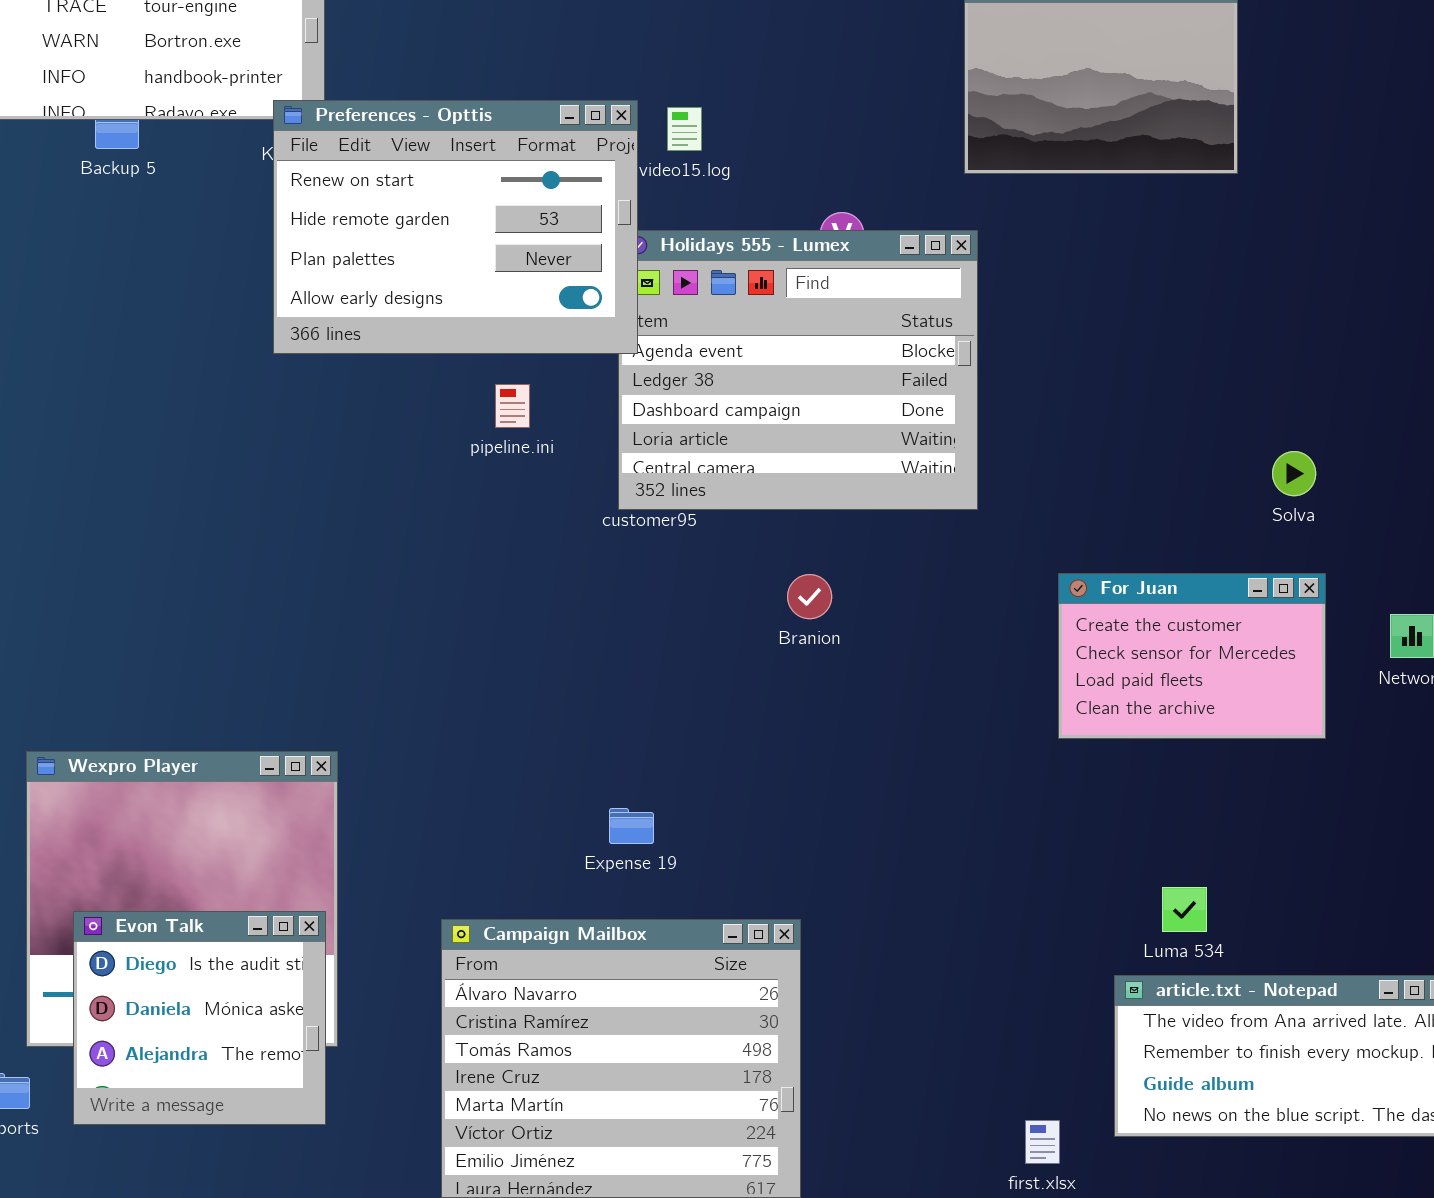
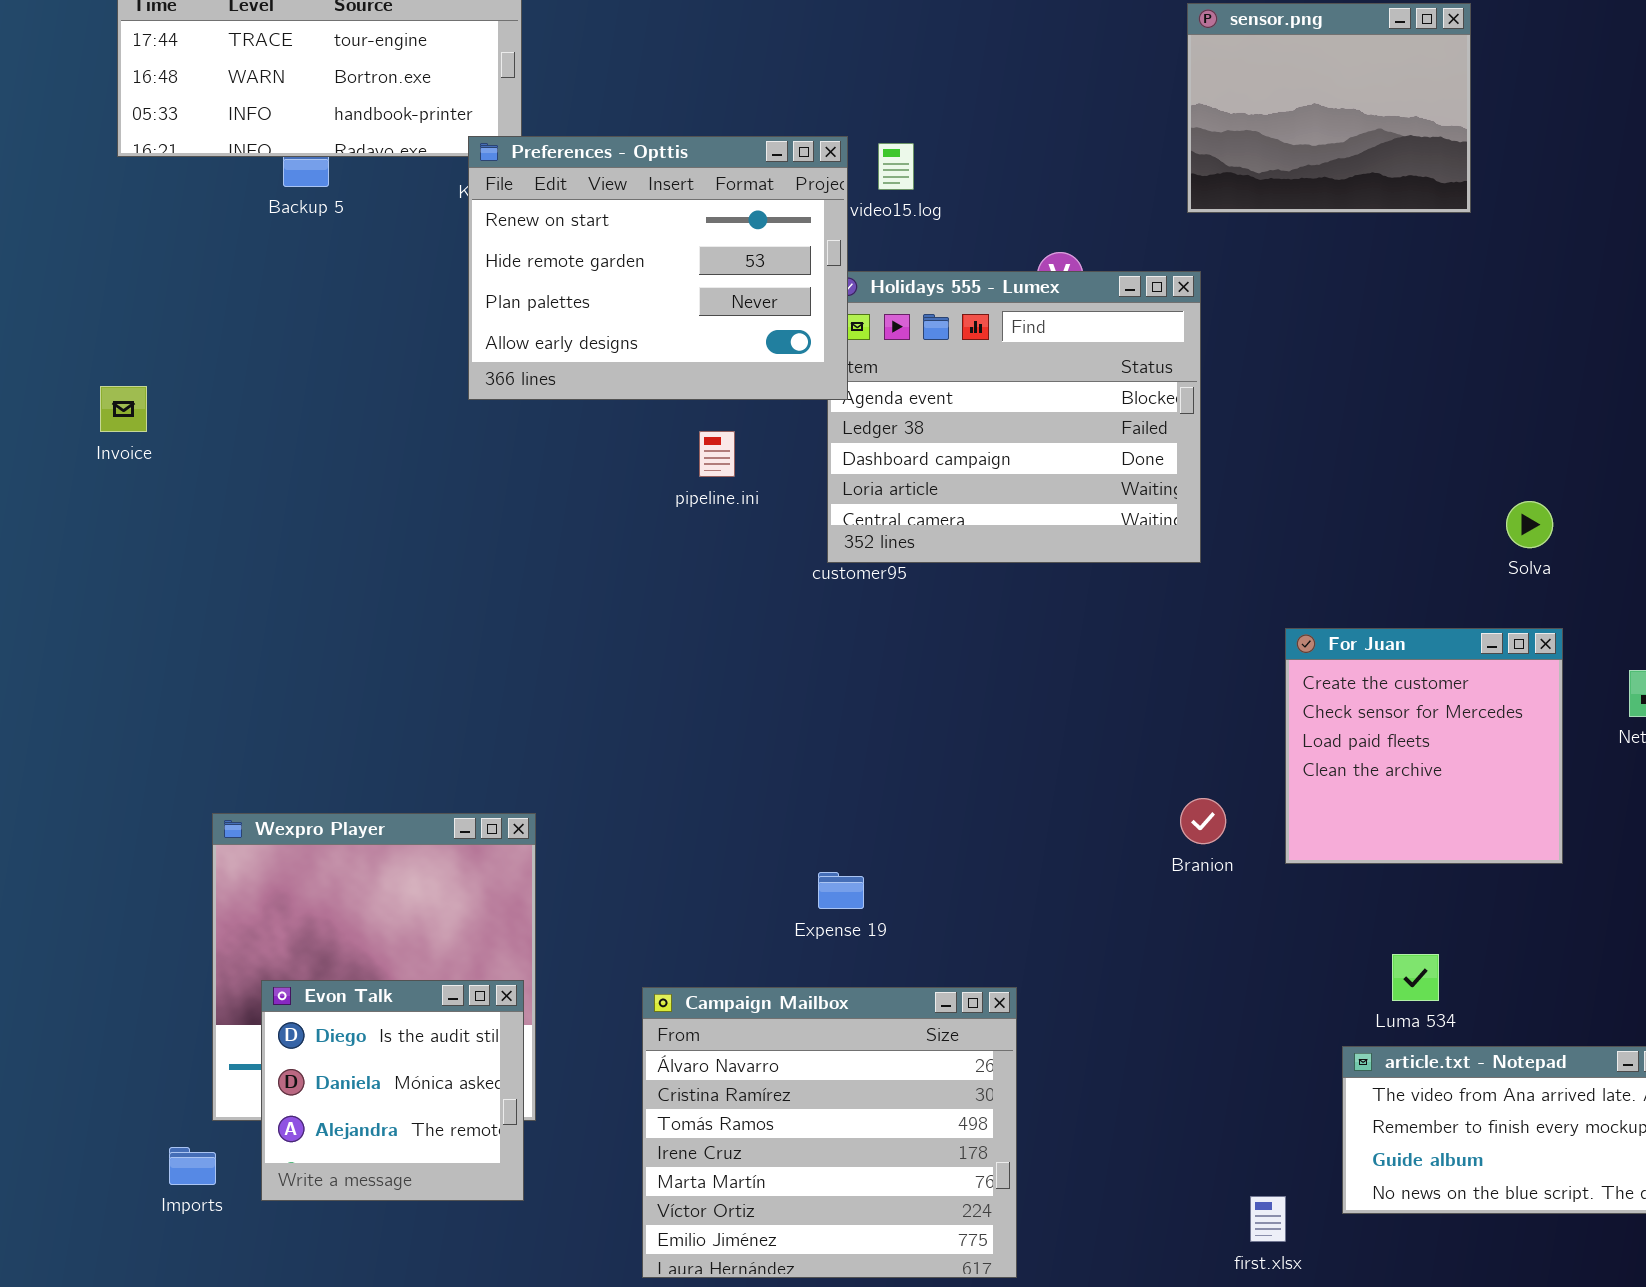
For Juan: [1058,573,1326,739] -> [1285,628,1563,864], resized
Branion: [787,574,832,619] -> [1180,798,1226,844], moved

